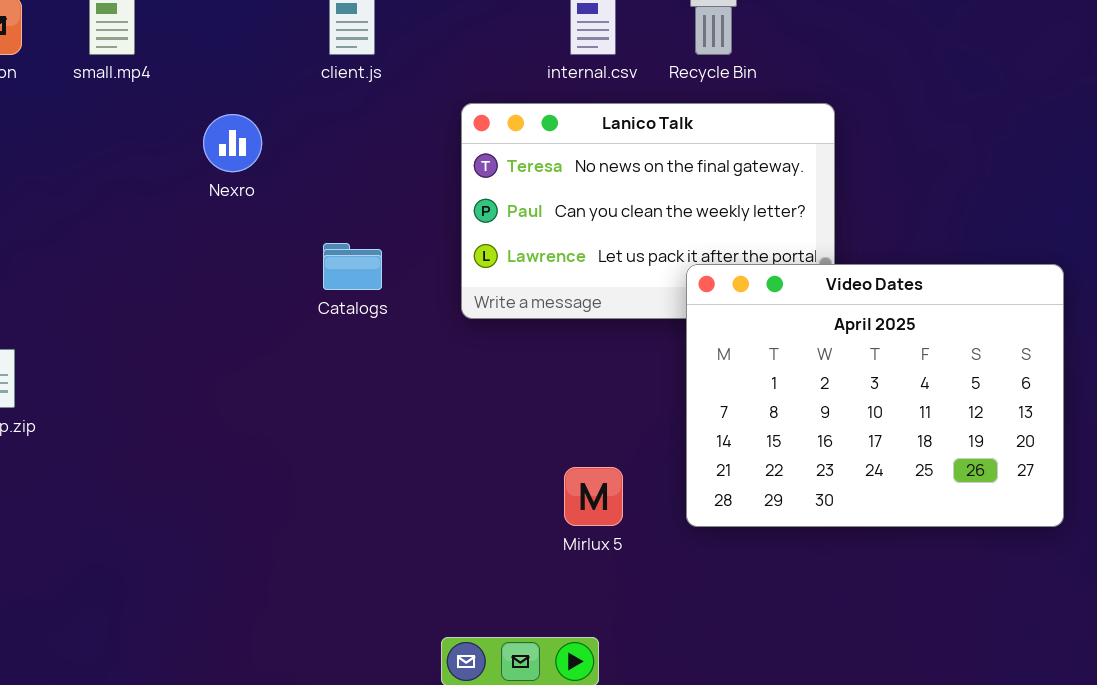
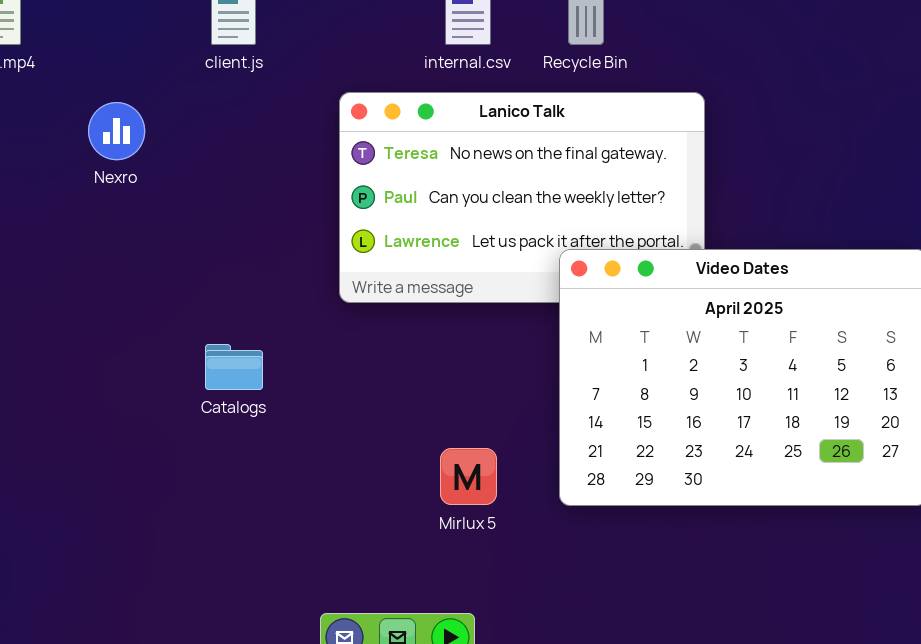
Catalogs: [323,243,382,290] -> [205,344,263,390], moved

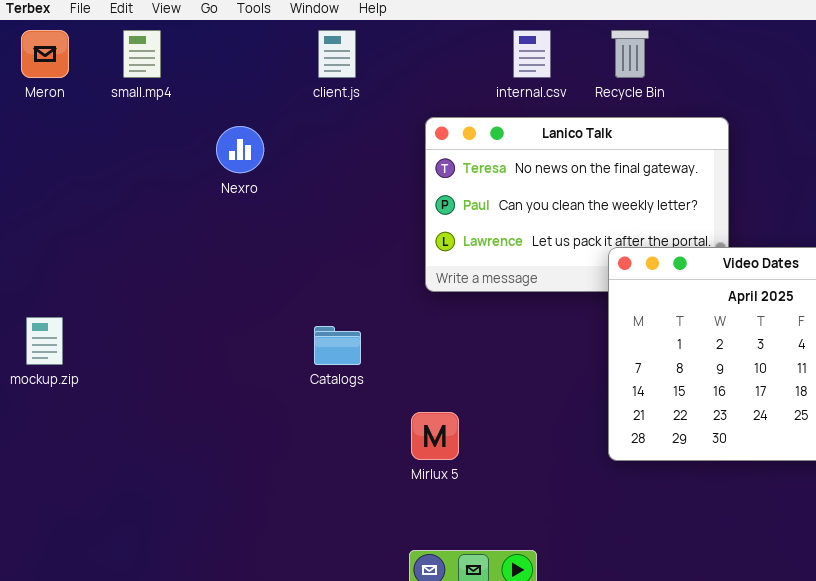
Mirlux 5: [440,448,497,505] -> [411,412,459,460], moved

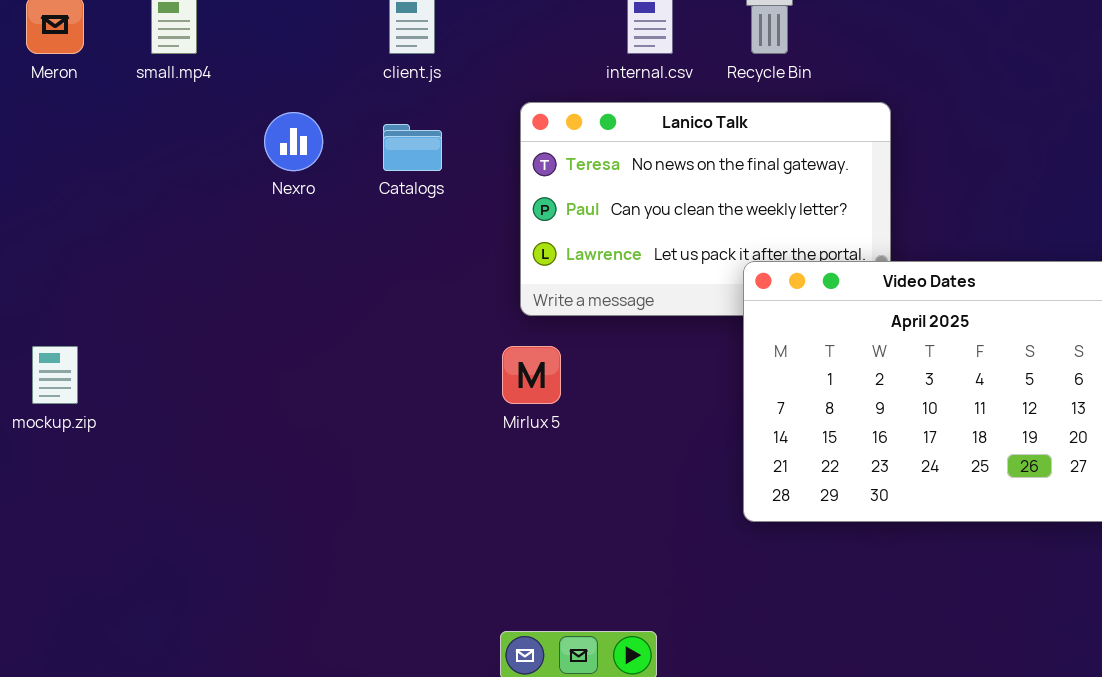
Catalogs: [314,326,361,365] -> [383,124,442,171], moved
Mirlux 5: [411,412,459,460] -> [502,346,561,404], moved

